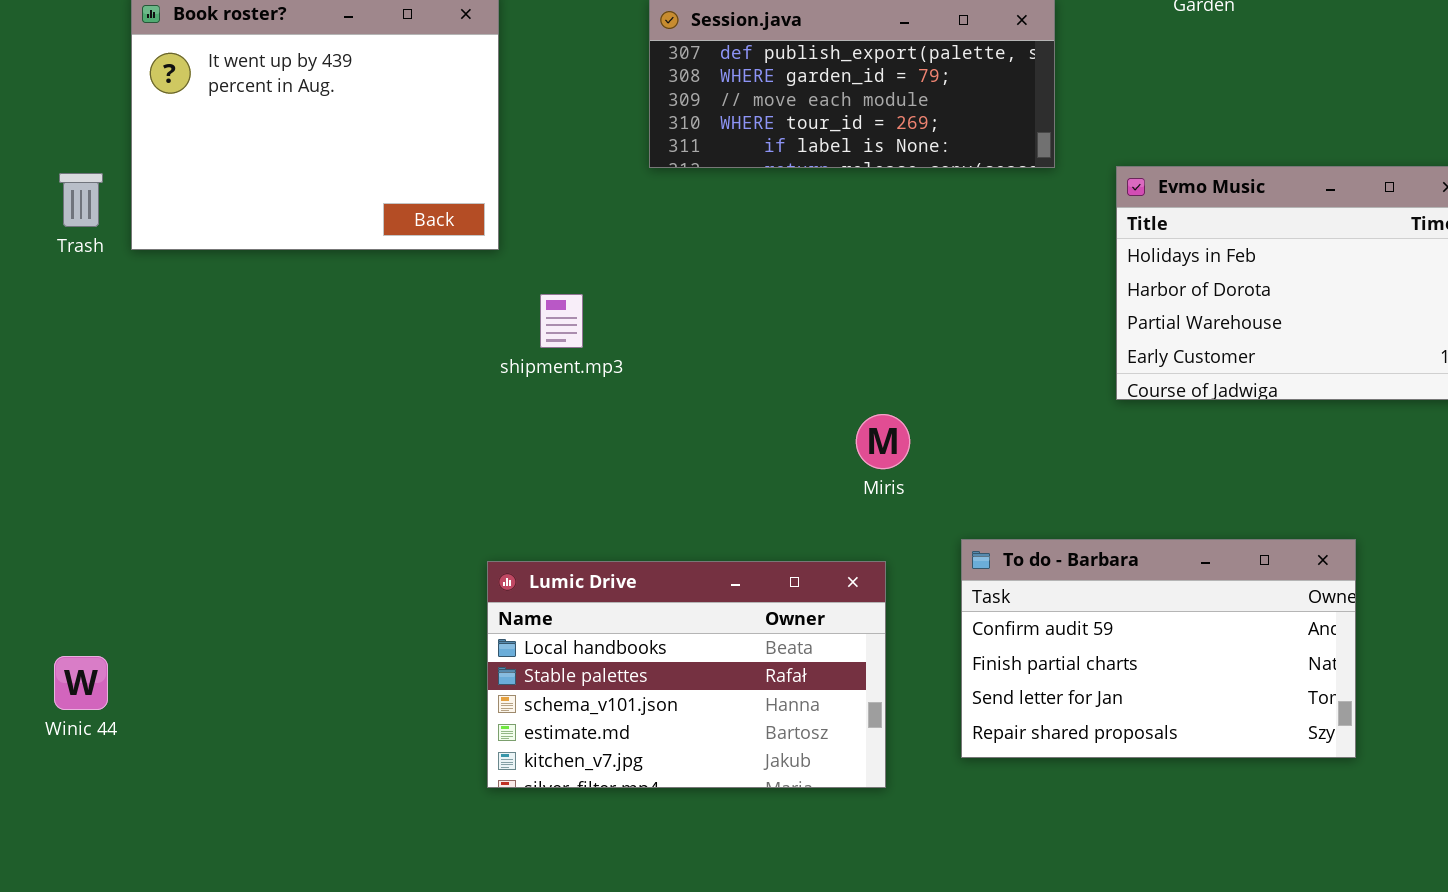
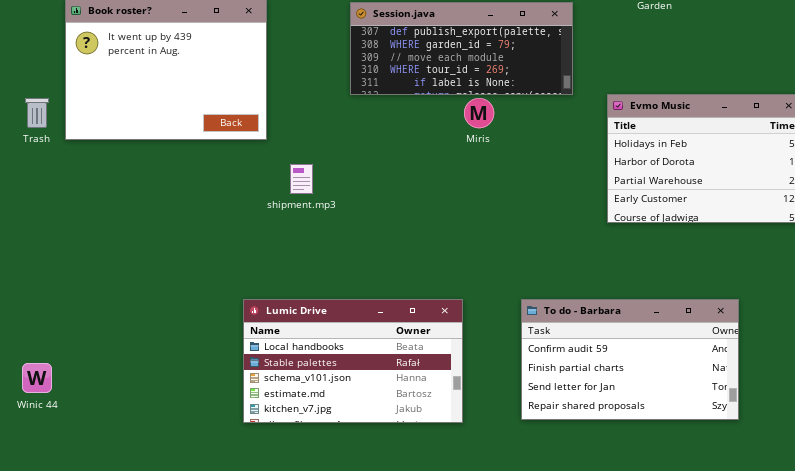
Miris: [856,414,910,469] -> [464,98,494,128], moved
Lumic Drive: [487,561,886,788] -> [243,299,463,423], moved

